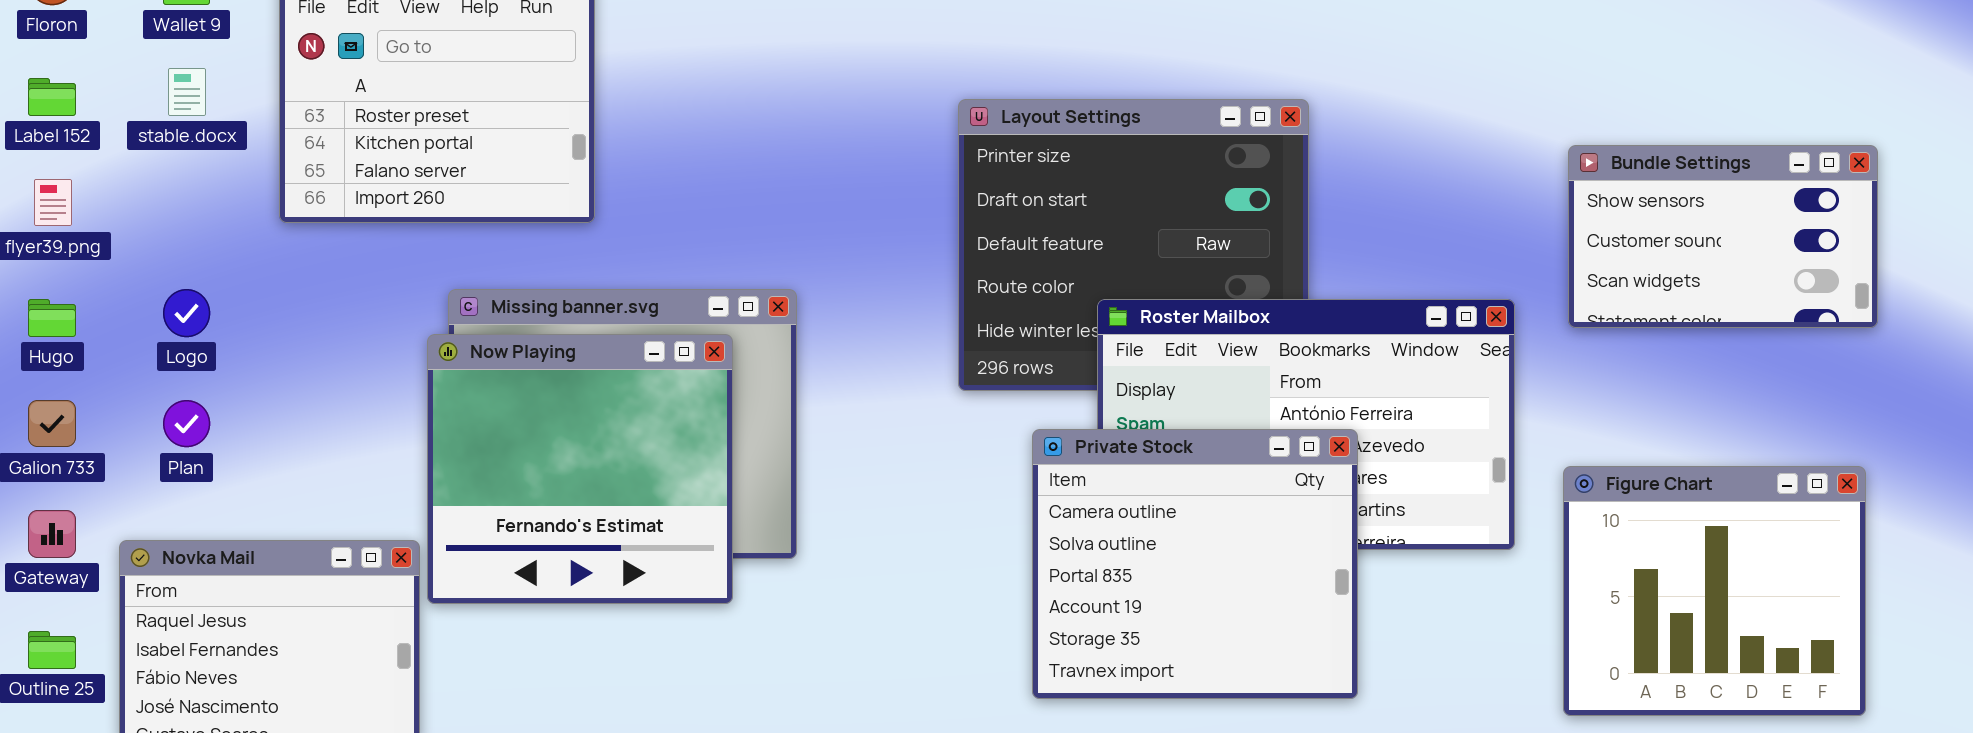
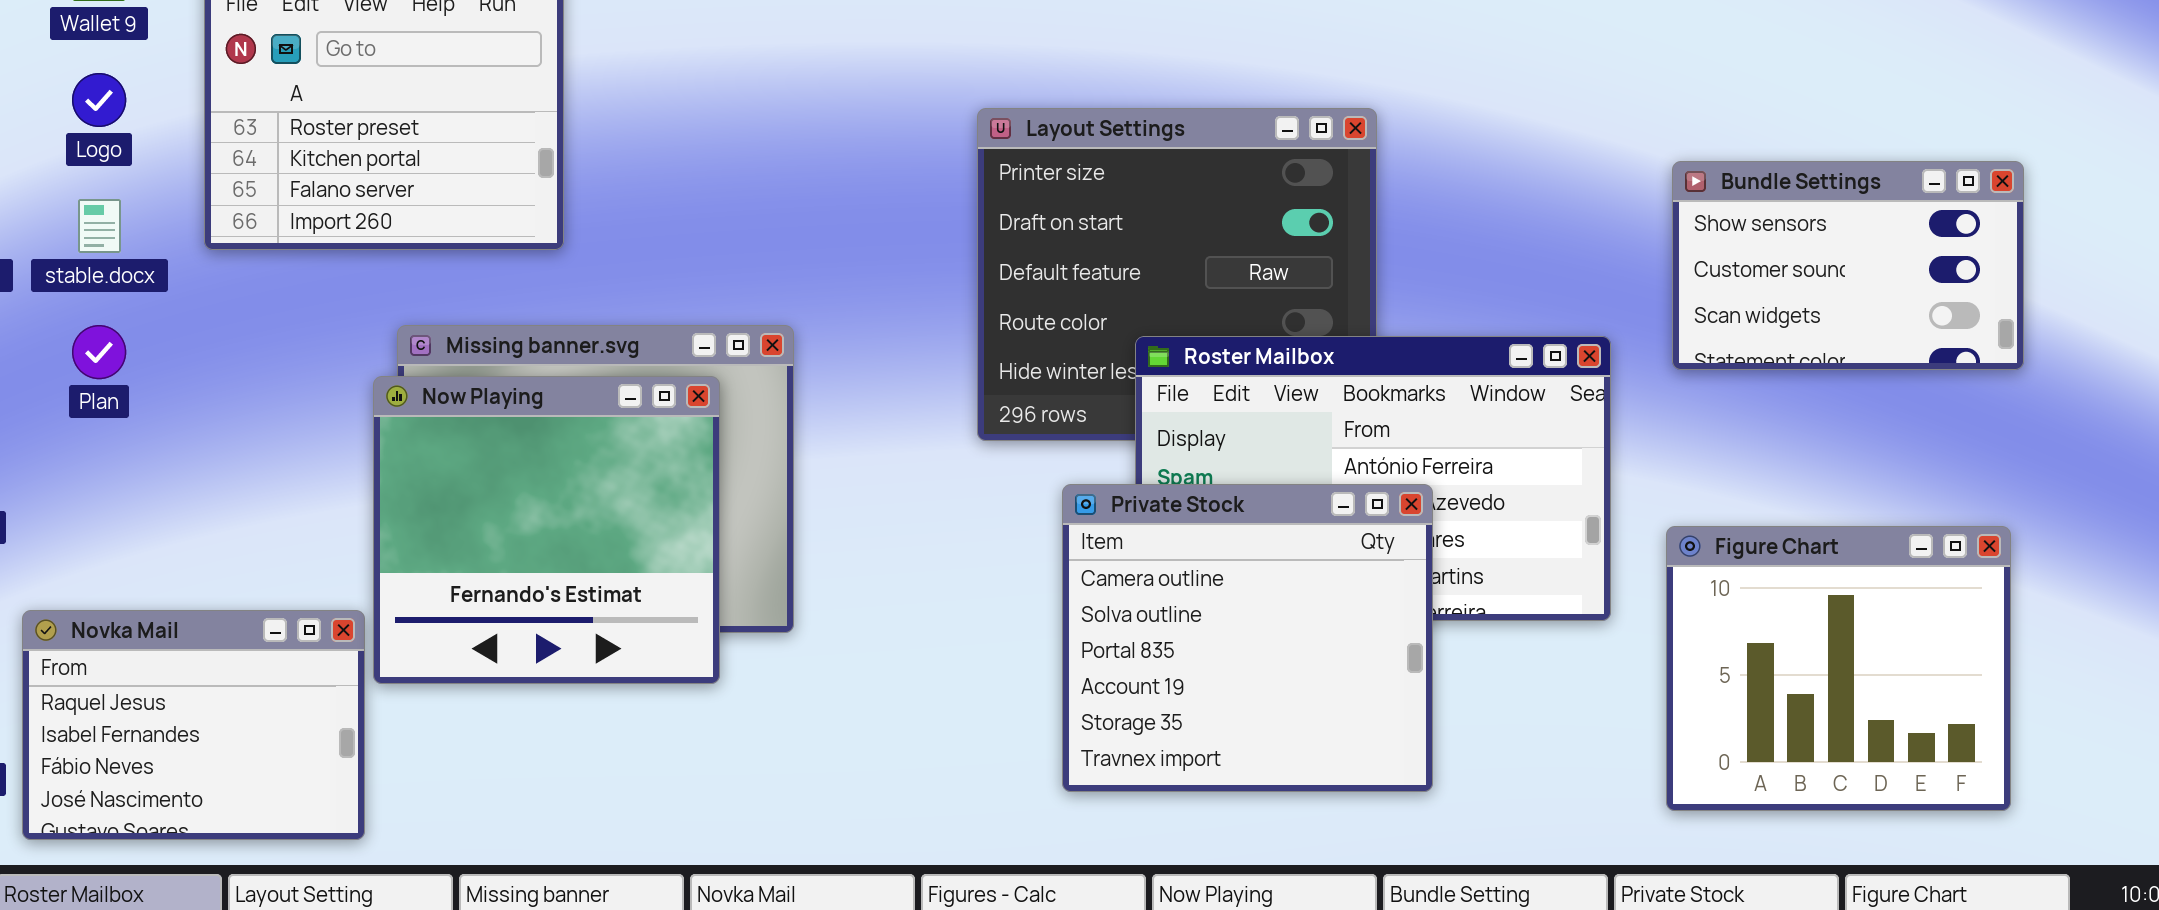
stable.docx: [168,68,206,116] -> [78,199,121,253], moved
Logo: [163,289,210,337] -> [72,73,126,127], moved
Plan: [163,400,210,447] -> [72,325,126,379], moved

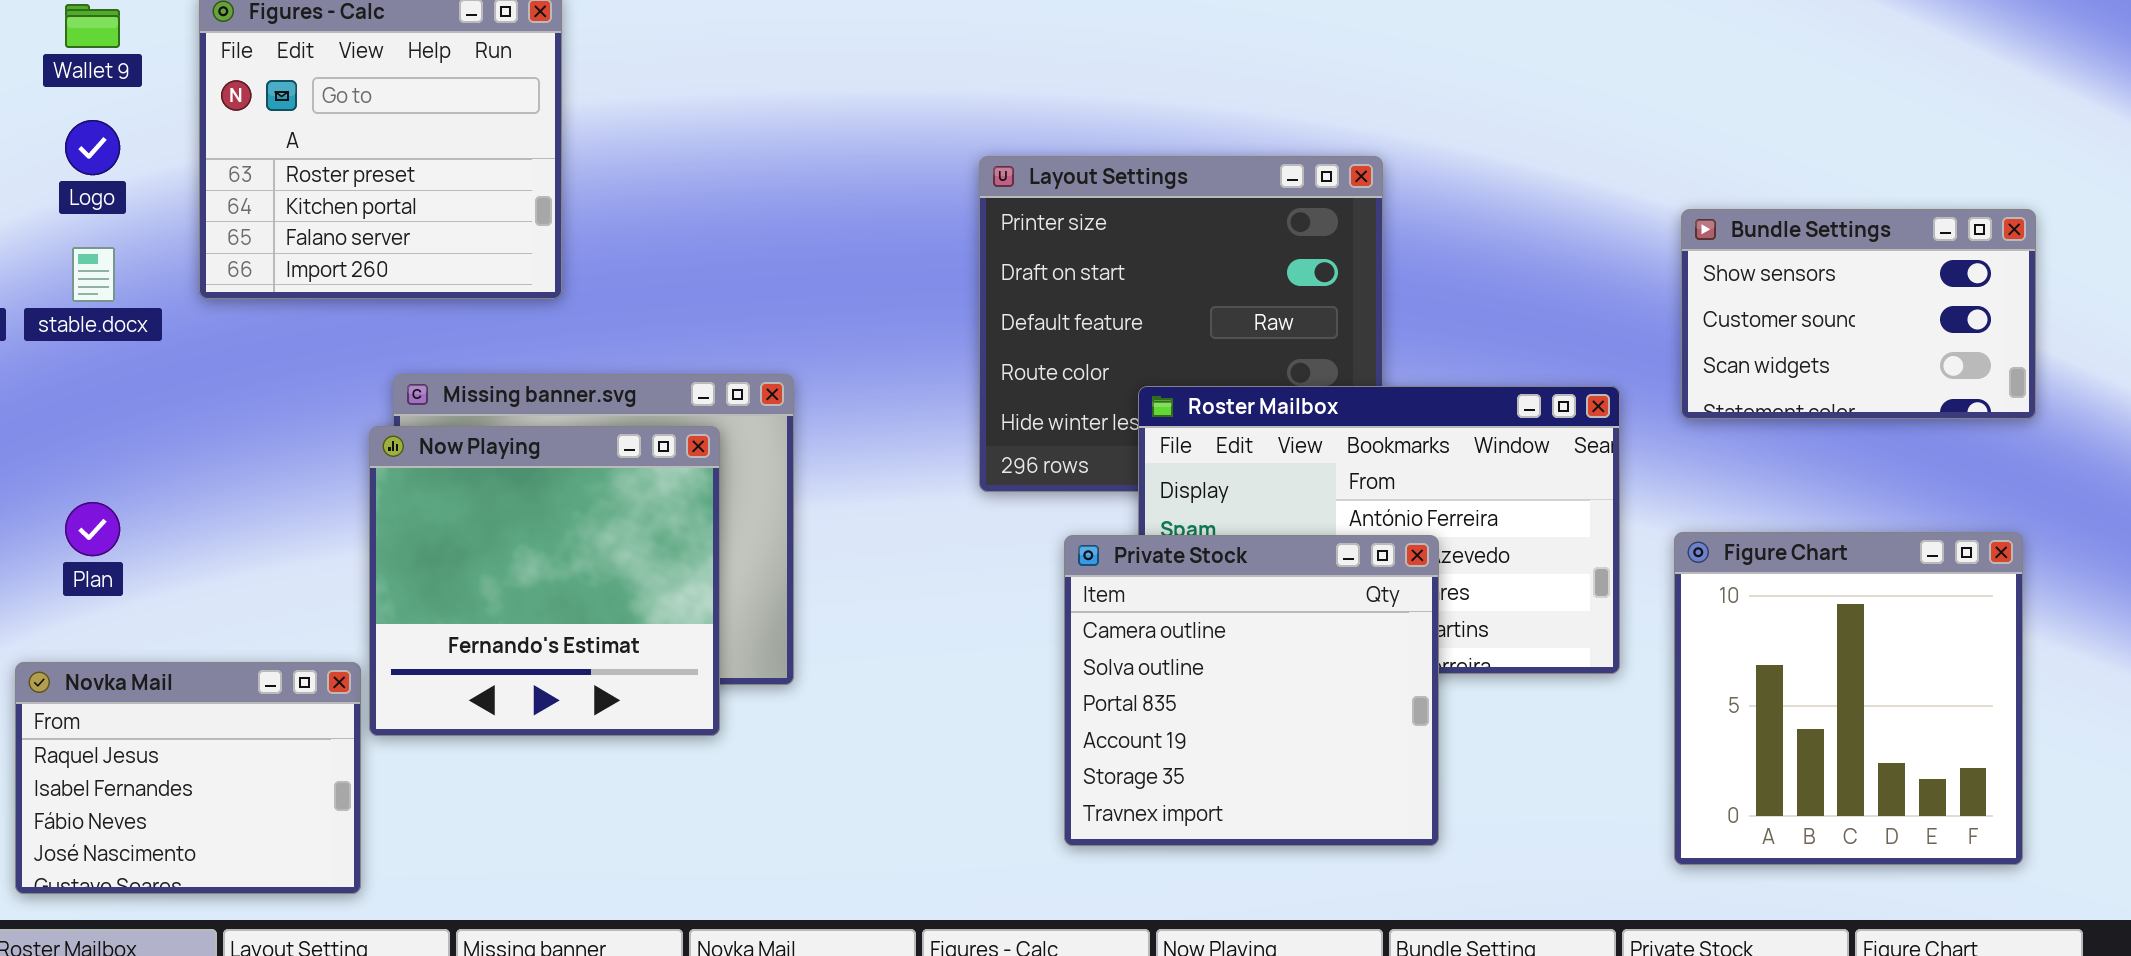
Plan: [72,325,126,379] -> [65,502,120,556], moved
Figure Chart: [1666,526,2011,811] -> [1674,532,2023,865], resized

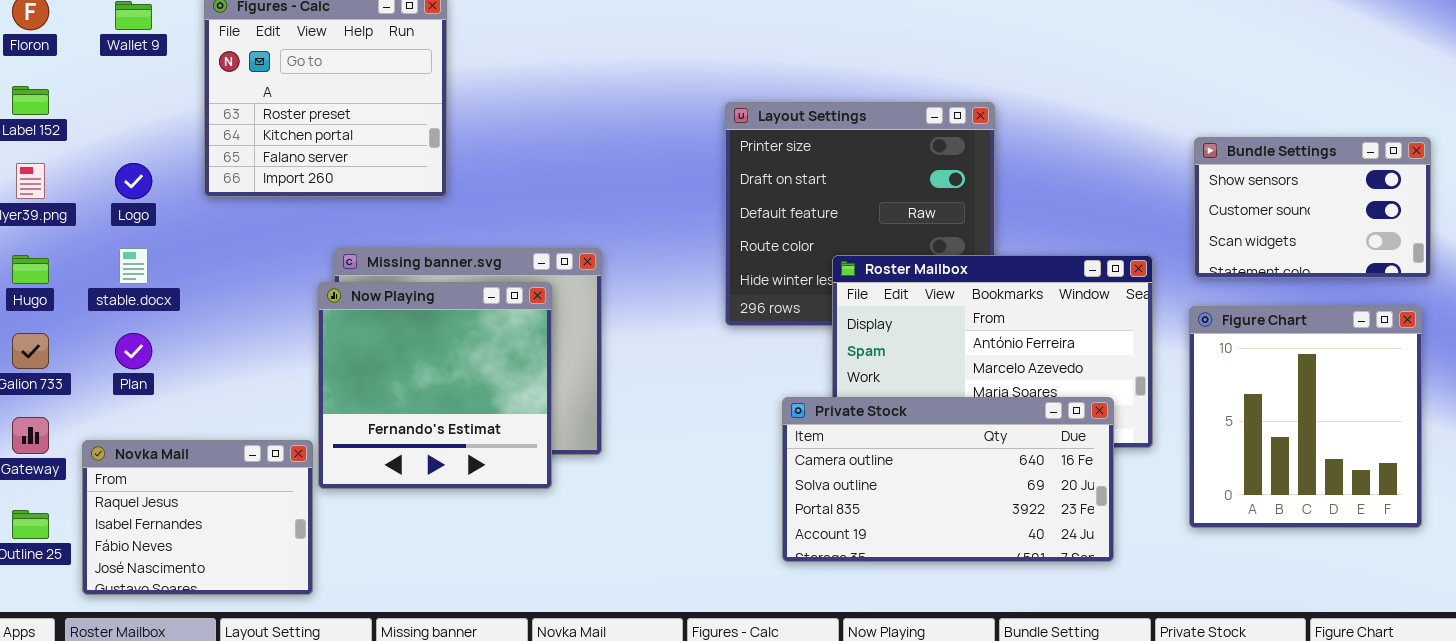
Logo: [65,120,120,175] -> [115,163,152,199], moved
stable.docx: [72,247,115,302] -> [119,248,148,284], moved
Figure Chart: [1674,532,2023,865] -> [1189,306,1422,528], moved
Private Stock: [1064,535,1439,846] -> [782,397,1114,562], resized

